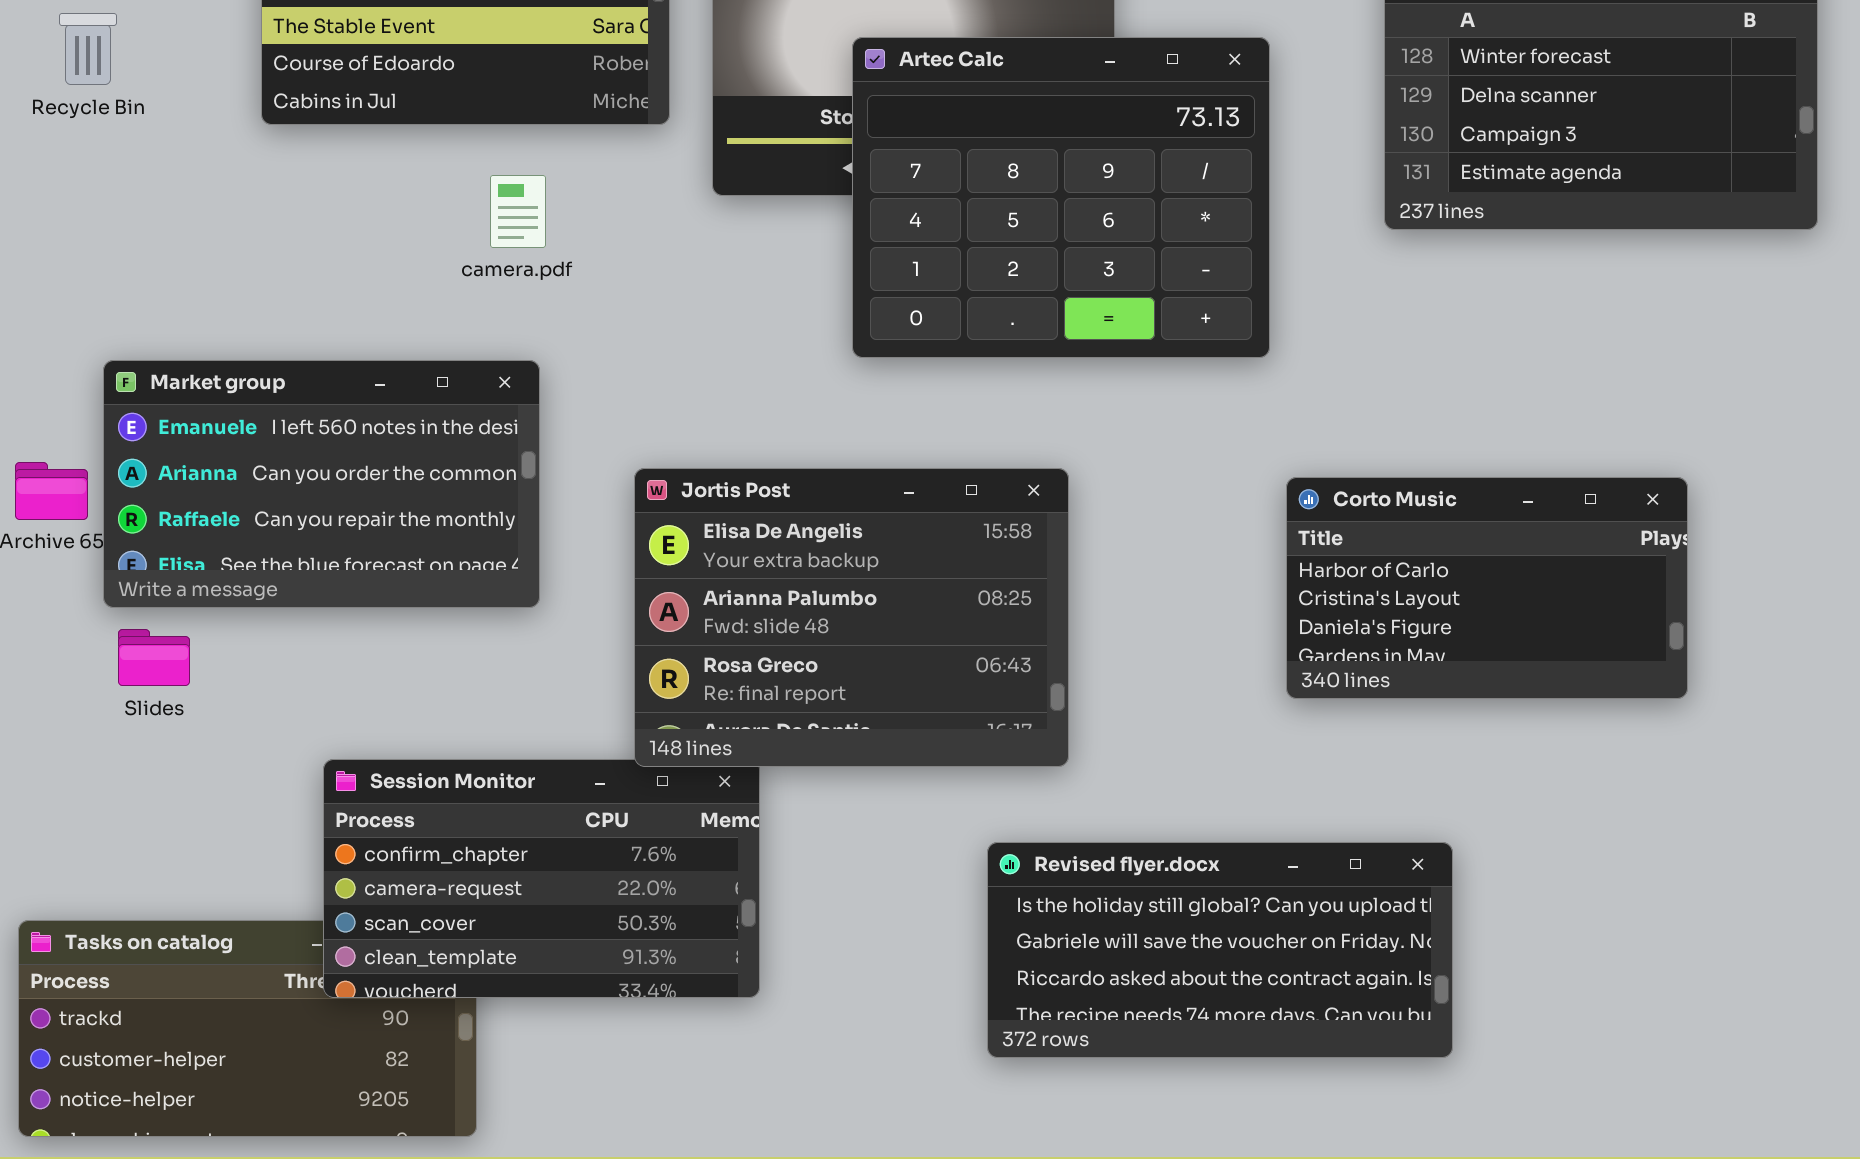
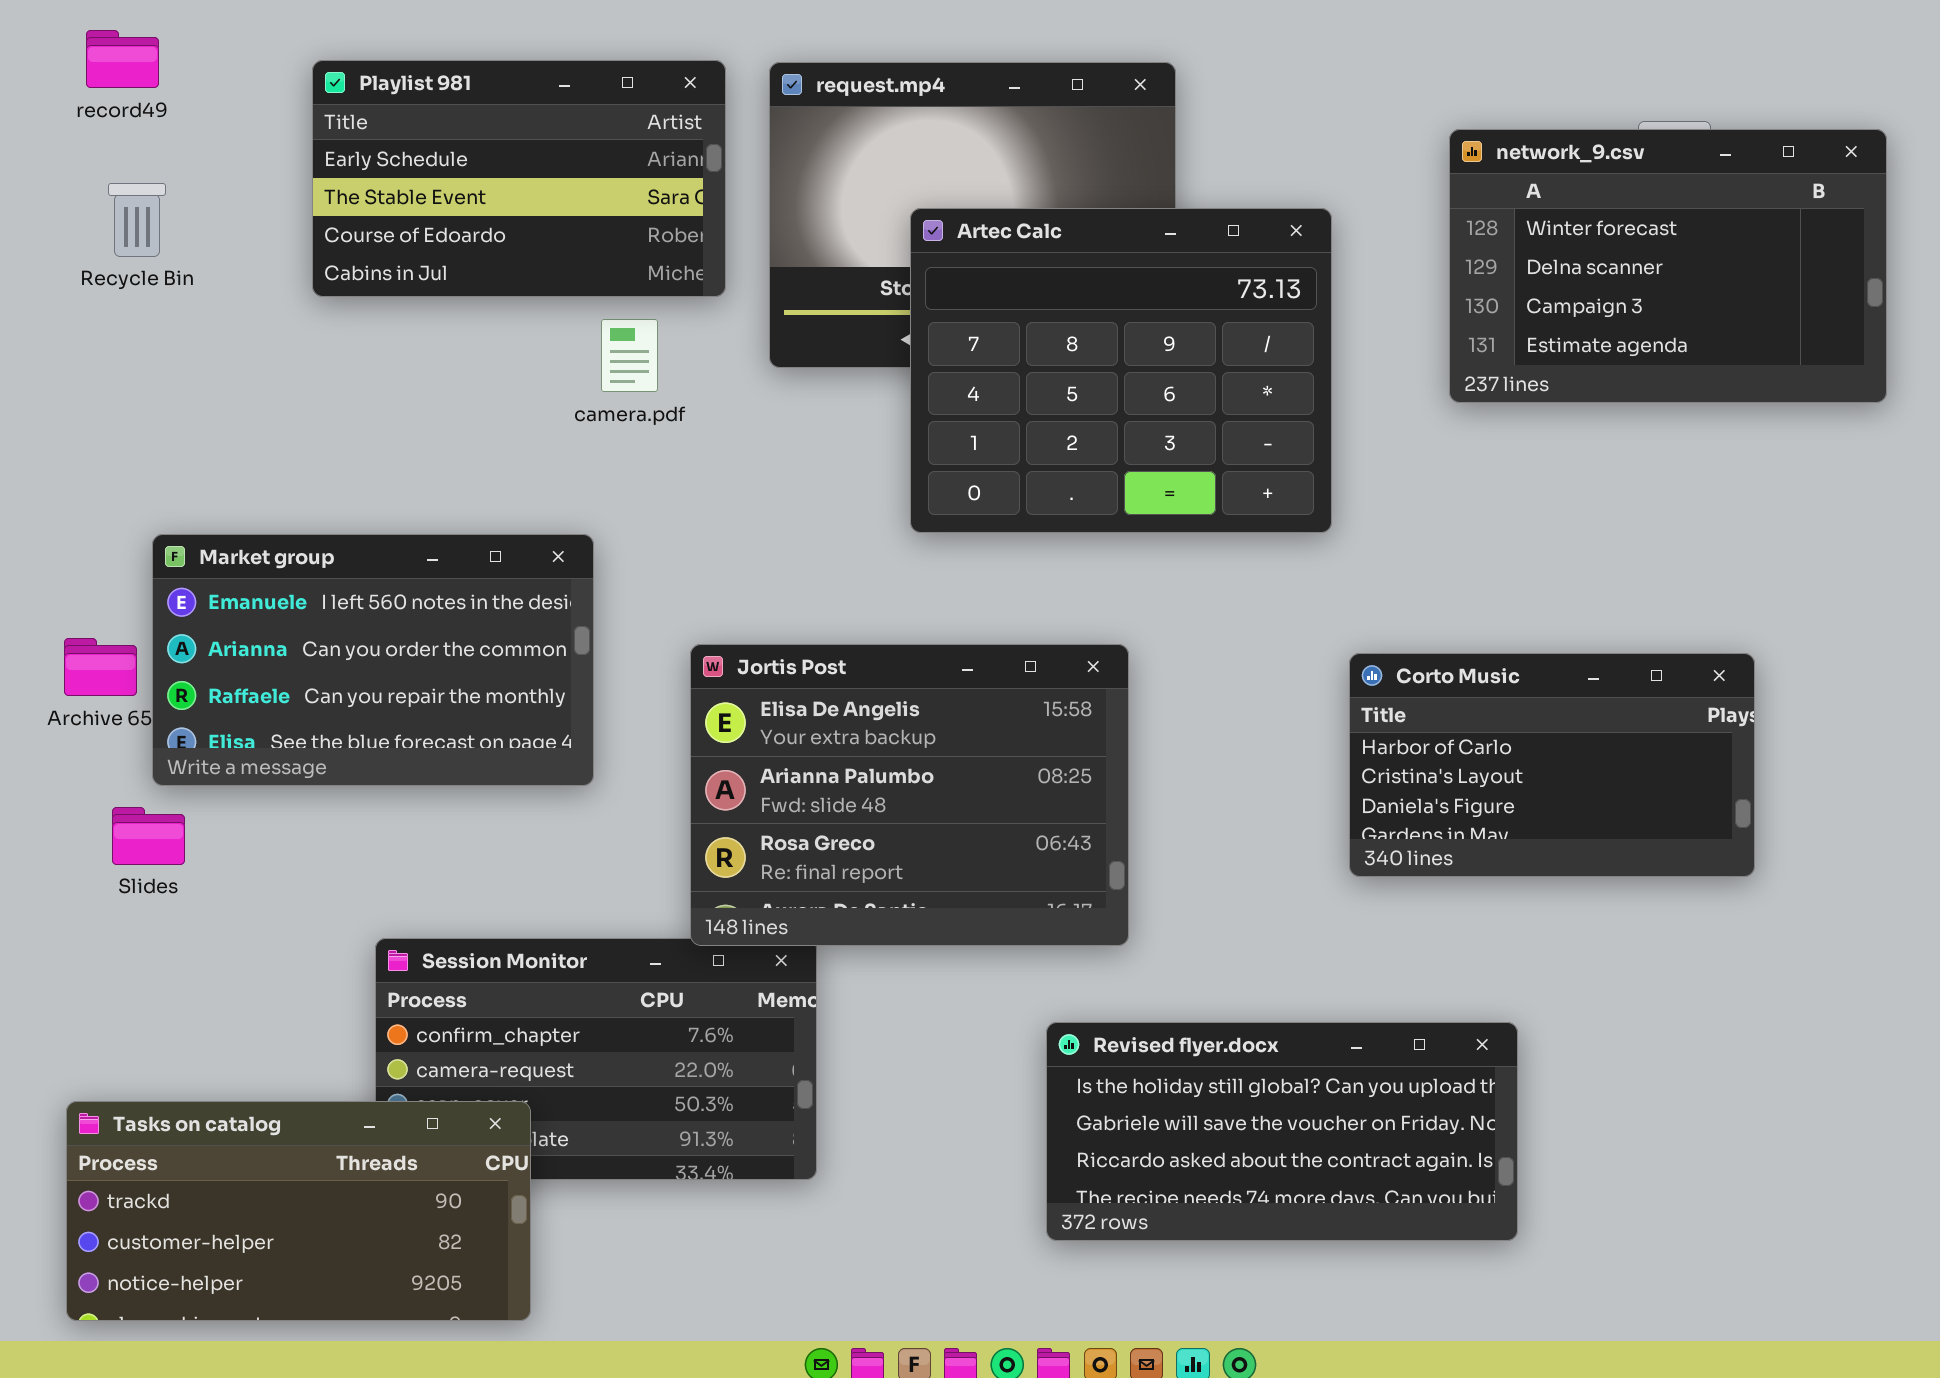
camera.pdf: [490,175,546,248] -> [601,319,658,392], moved
Slides: [118,629,190,686] -> [112,807,185,865], moved
Tasks on catalog: [18,920,477,1137] -> [66,1101,531,1321], raised

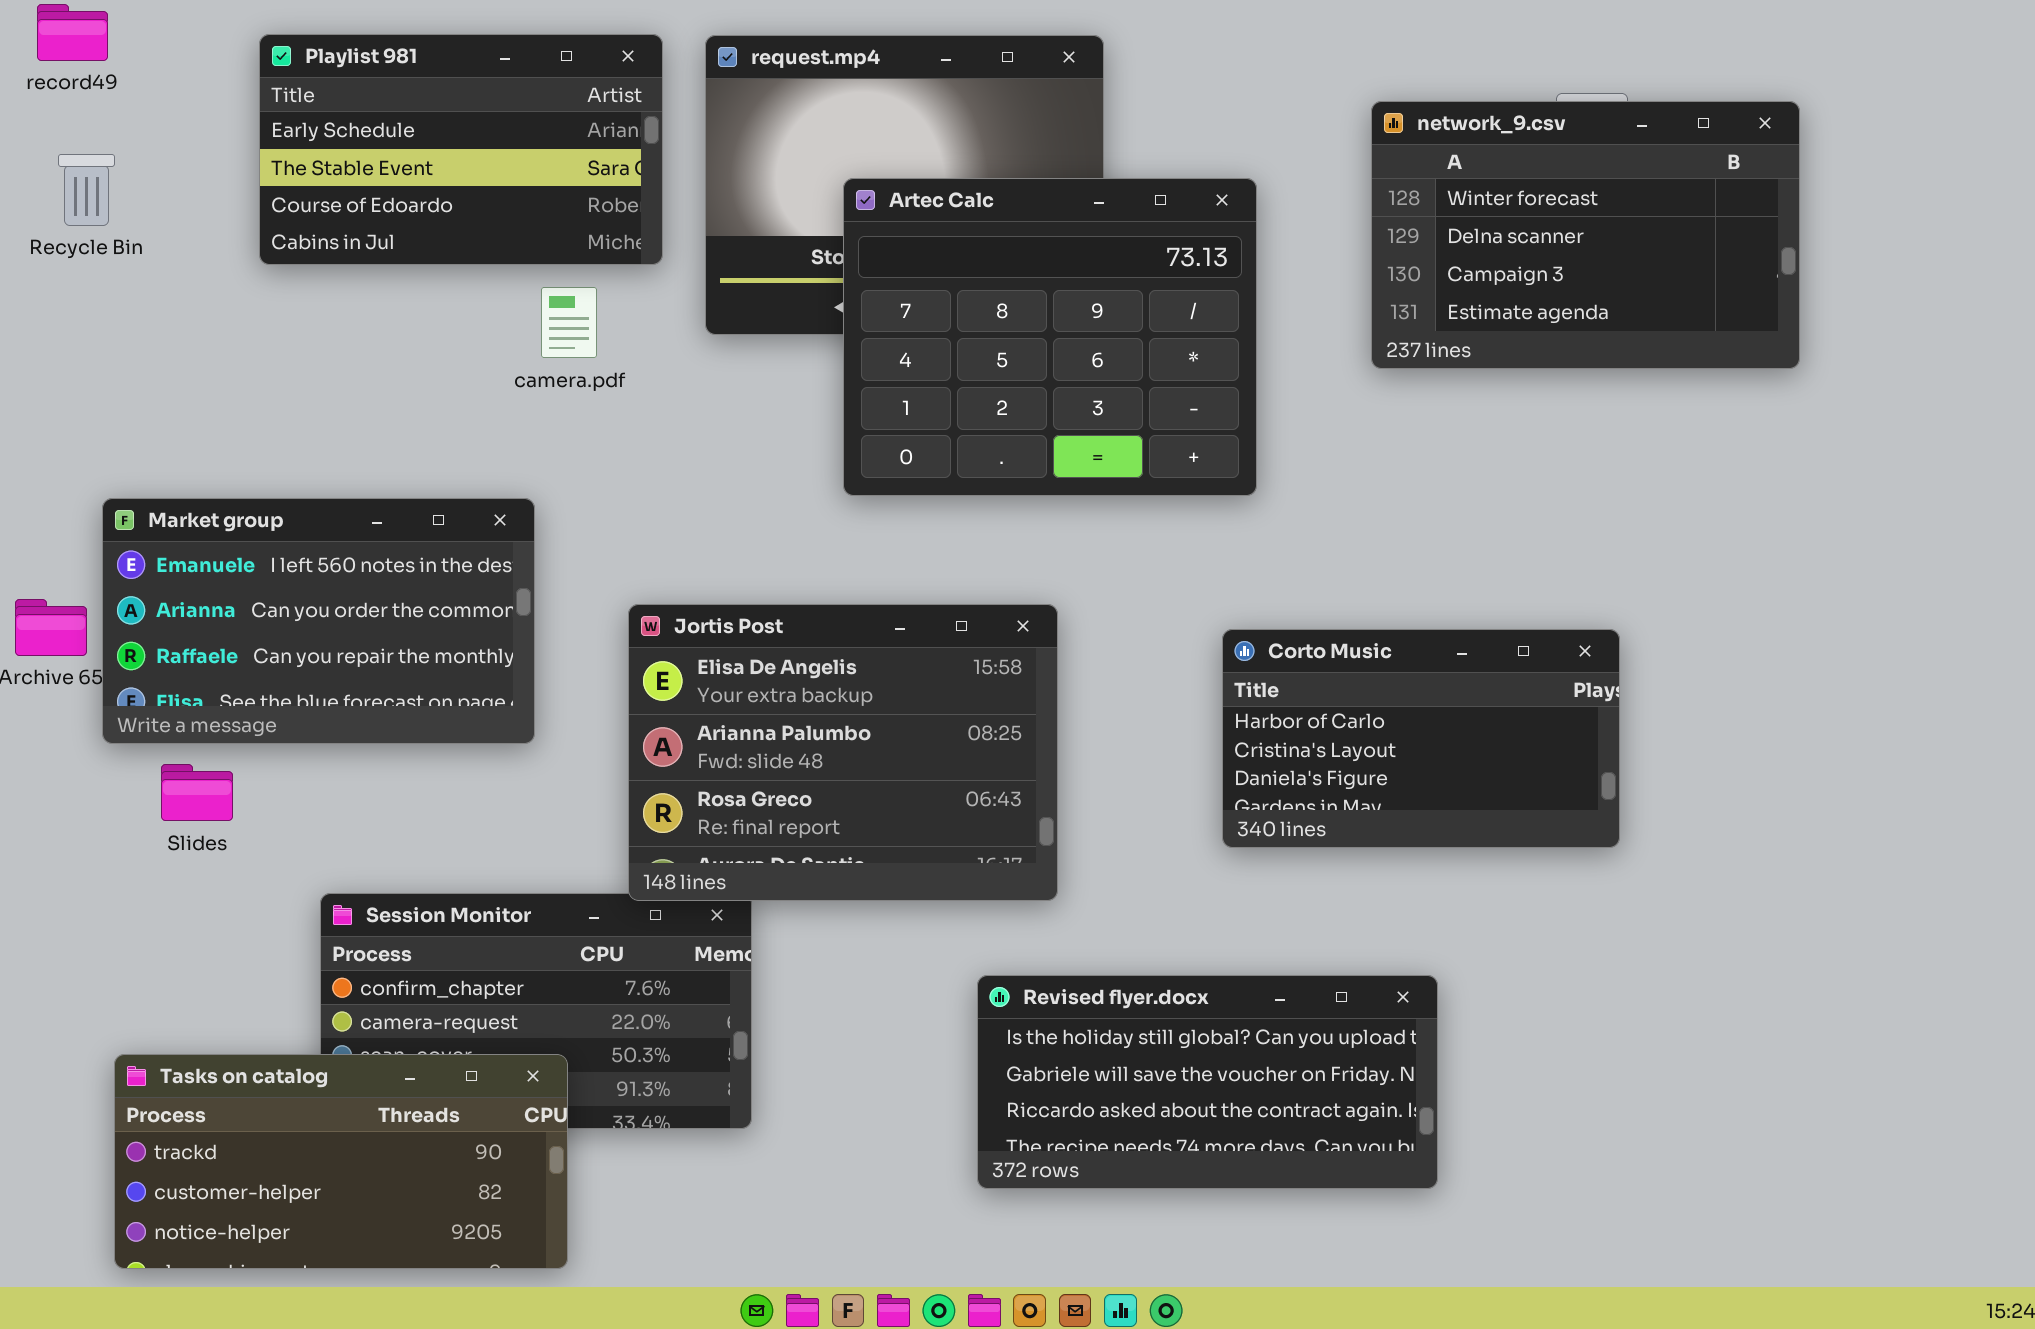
Corto Music: [1349,653,1755,877] -> [1222,629,1620,848], moved
Slides: [112,807,185,865] -> [161,764,233,821], moved
Tasks on catalog: [66,1101,531,1321] -> [114,1054,568,1269], moved

